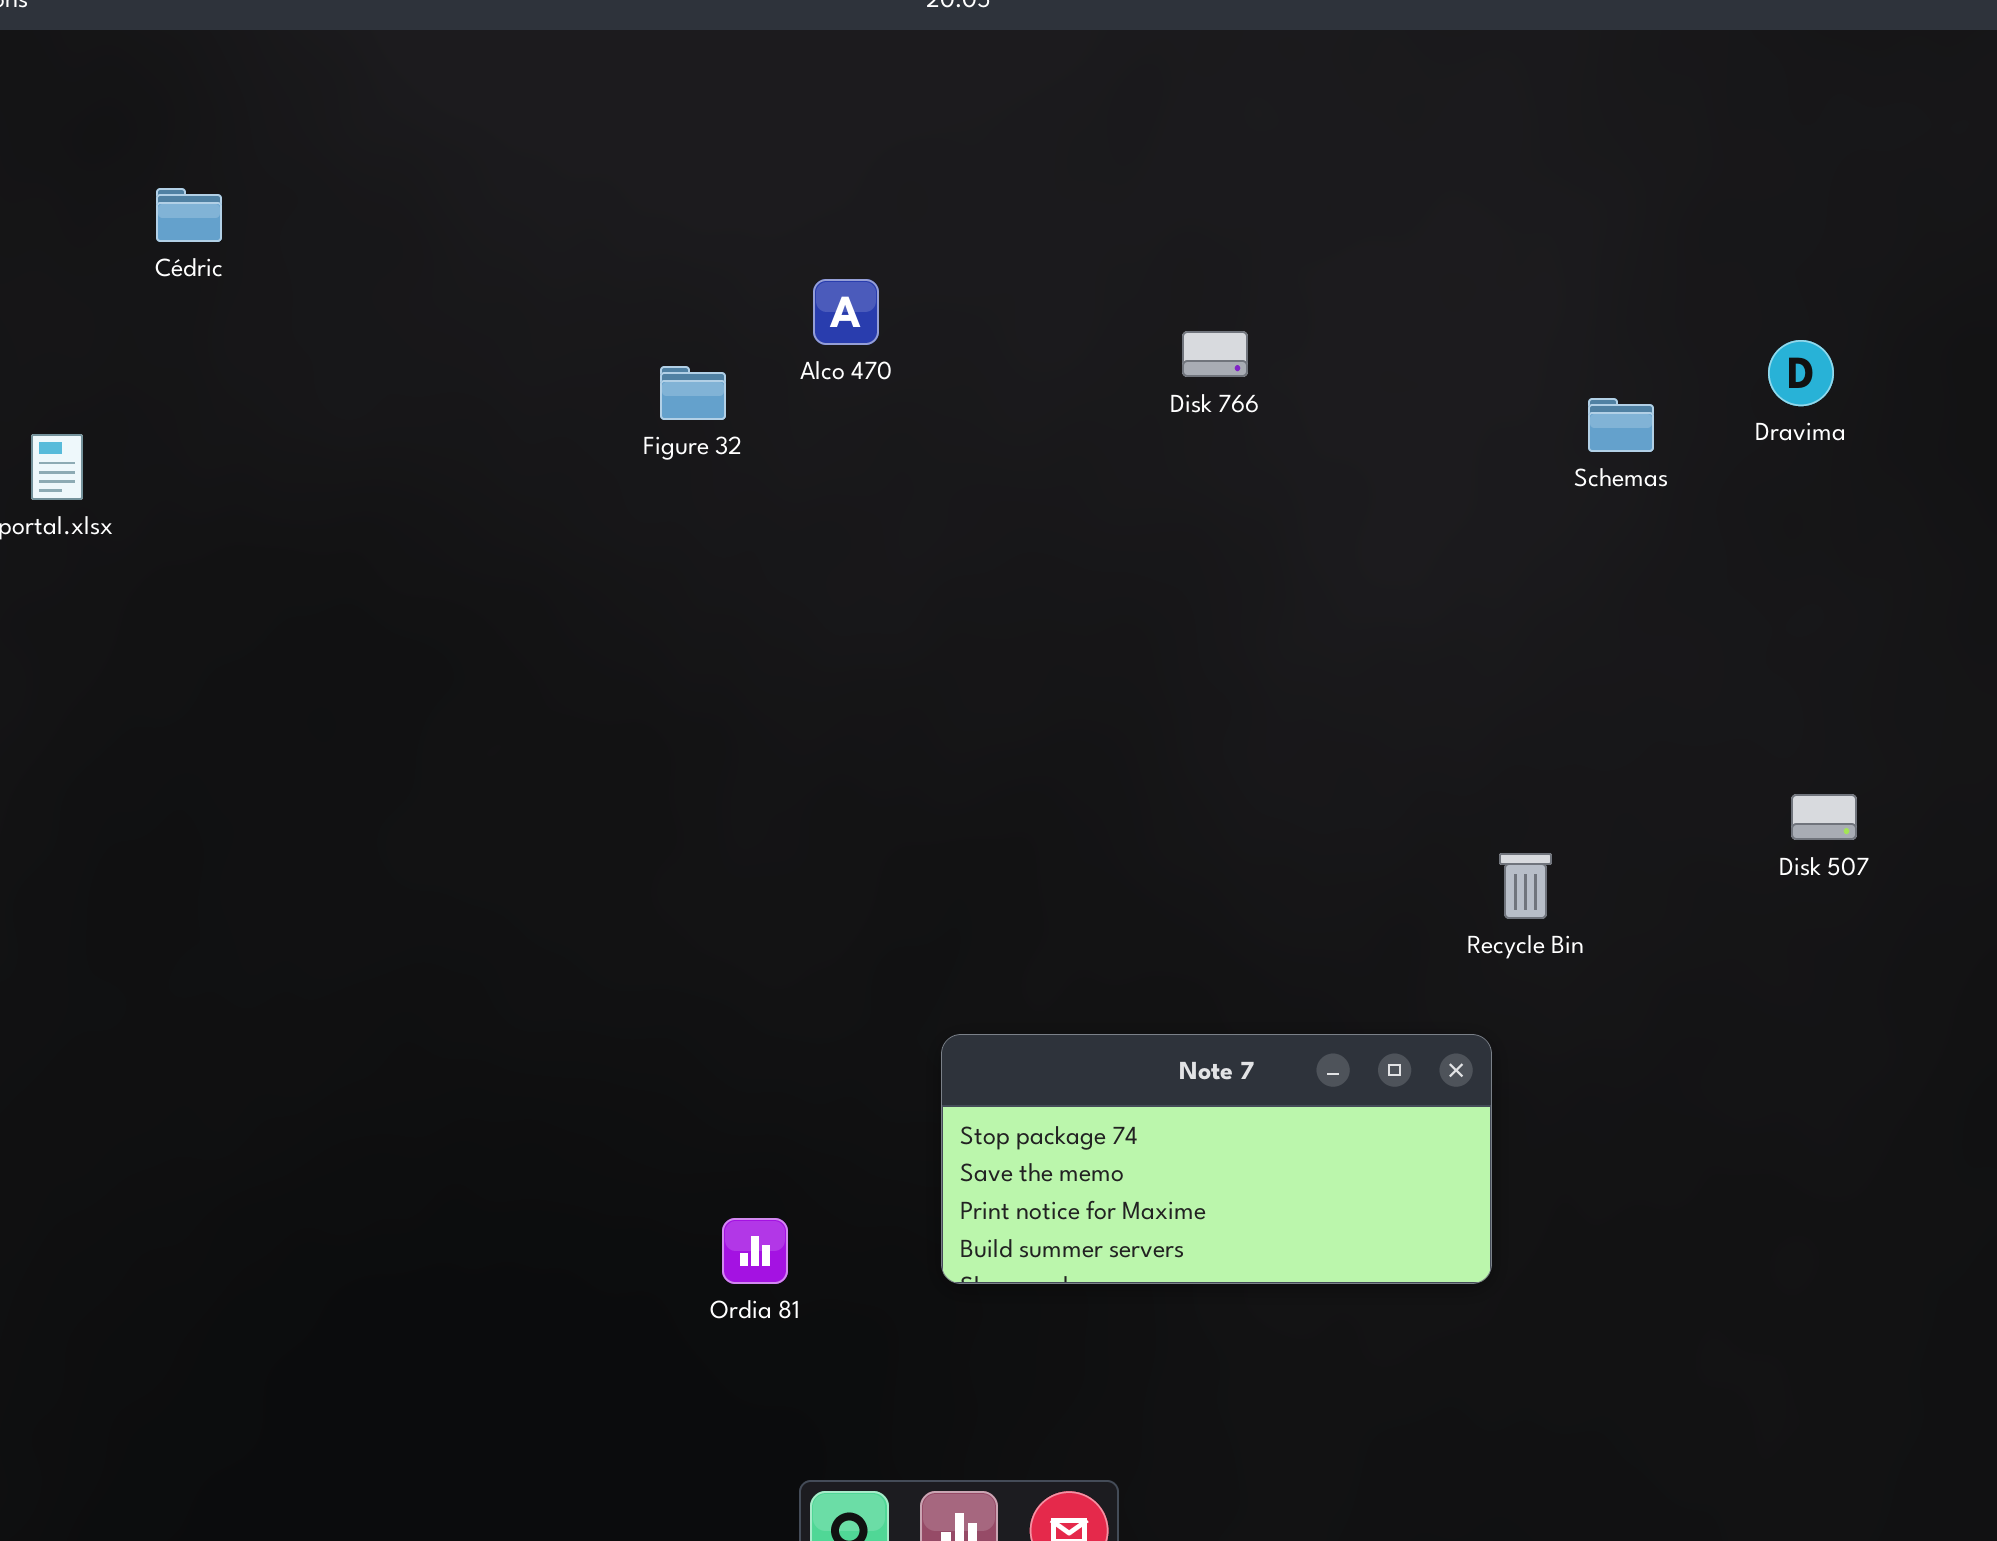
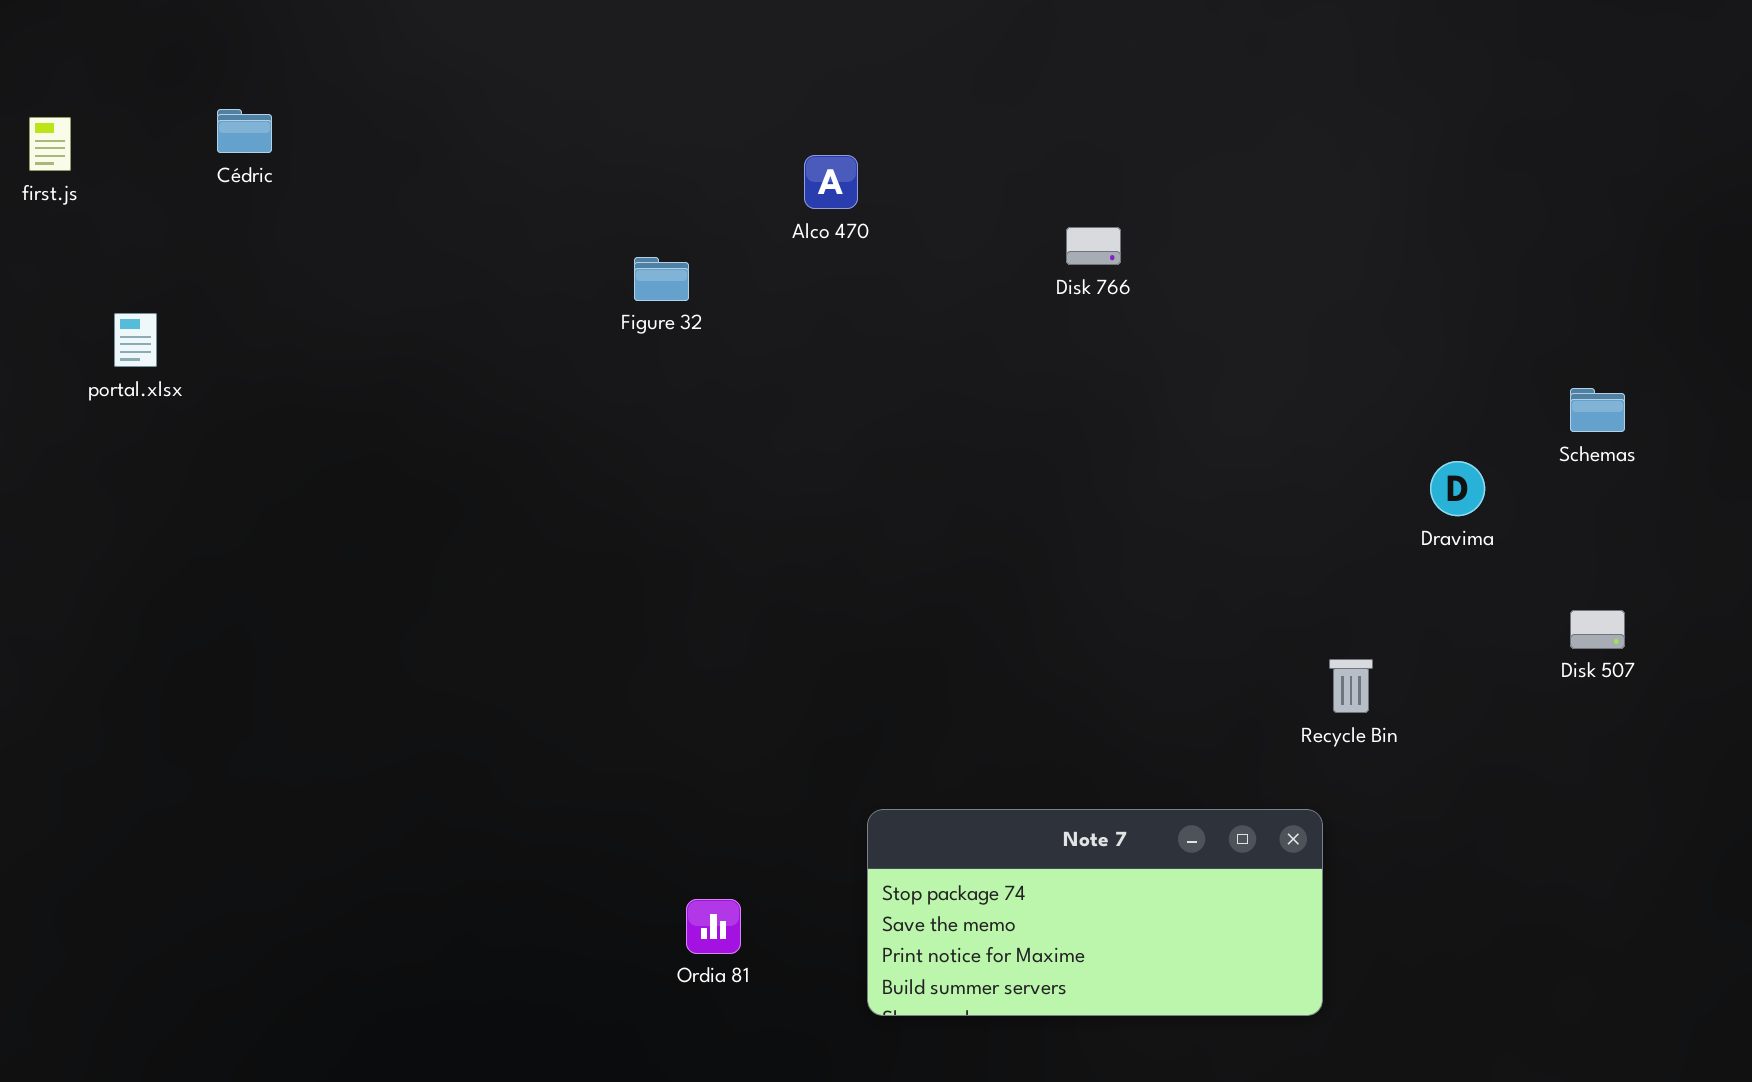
Alco 470: [813,279,879,345] -> [804,155,858,209], moved
Dravima: [1768,340,1834,406] -> [1430,461,1485,516], moved
Schemas: [1588,398,1654,452] -> [1570,388,1625,432], moved
Ordia 81: [722,1218,788,1284] -> [686,899,741,954], moved

